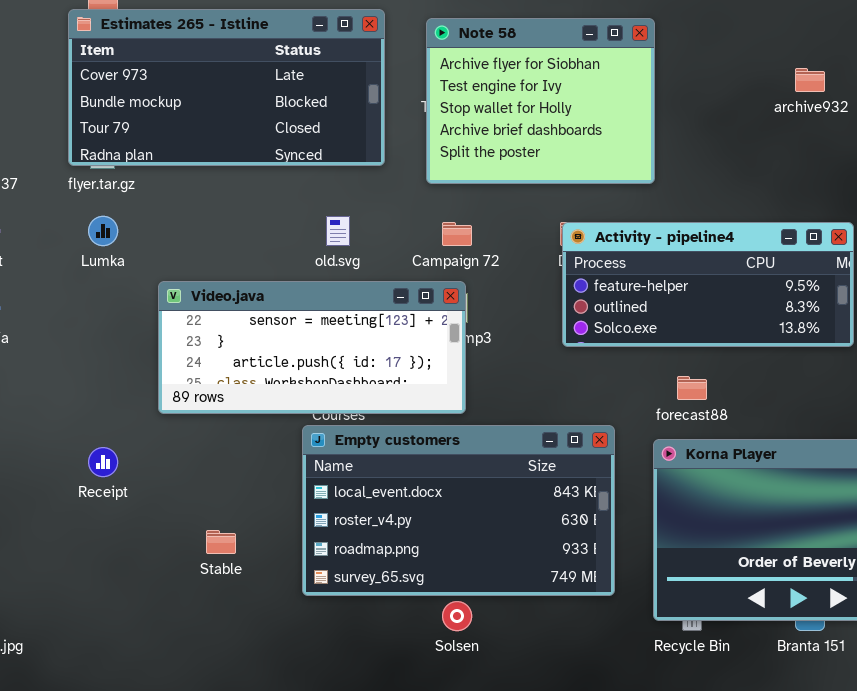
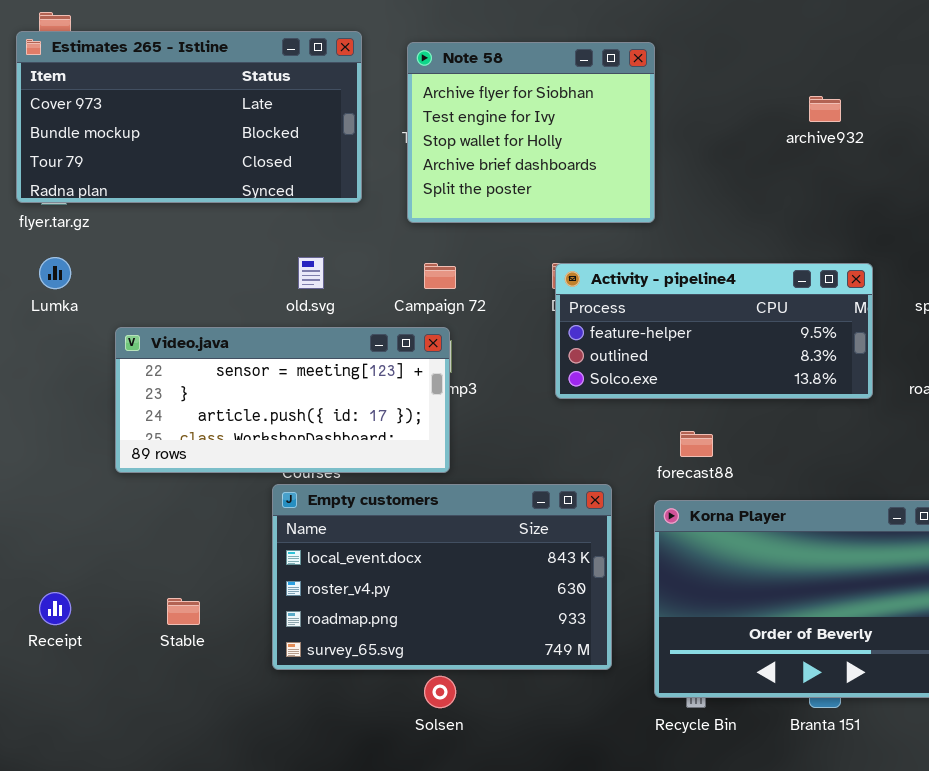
Receipt: [88,447,118,477] -> [39,592,71,625], moved

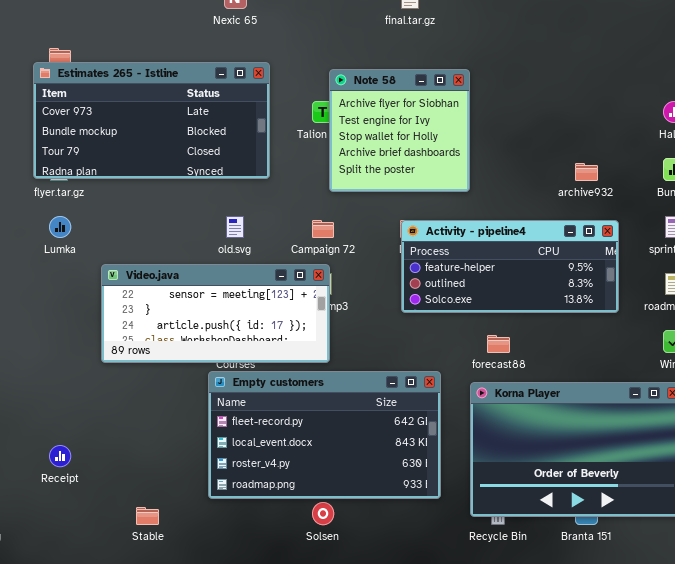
Note 58: [407,42,655,223] -> [329,69,470,192], resized
archive932: [809,96,841,122] -> [575,163,598,181], moved
Empty customers: [272,484,612,670] -> [208,371,441,499], scrolled up 1 row
Stable: [167,598,200,625] -> [136,507,159,525], moved

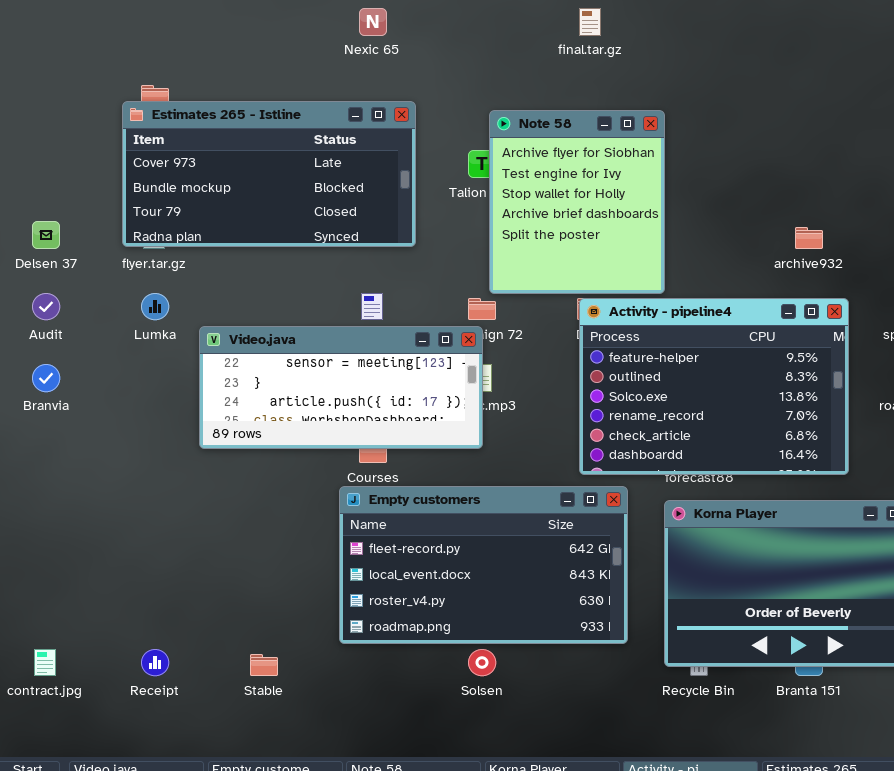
Note 58: [329,69,470,192] -> [489,110,665,294], resized
Activity - pipeline4: [401,220,619,313] -> [579,298,849,475], resized
Video.java: [101,264,330,363] -> [199,326,483,449], moved
Receipt: [49,445,71,467] -> [141,649,169,676], moved

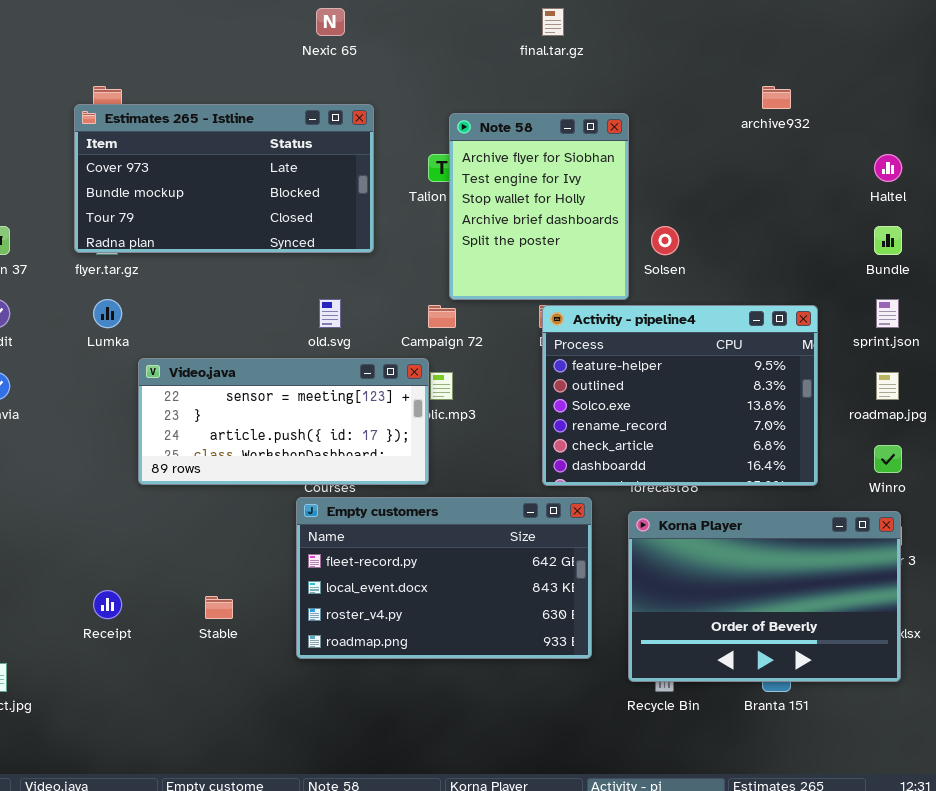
archive932: [795,227,823,249] -> [762,86,791,109], moved
Video.java: [199,326,483,449] -> [138,358,429,485], moved
Receipt: [141,649,169,676] -> [93,590,122,619], moved
Solsen: [468,649,496,676] -> [651,226,679,255], moved
Stable: [250,654,278,676] -> [205,596,233,619], moved

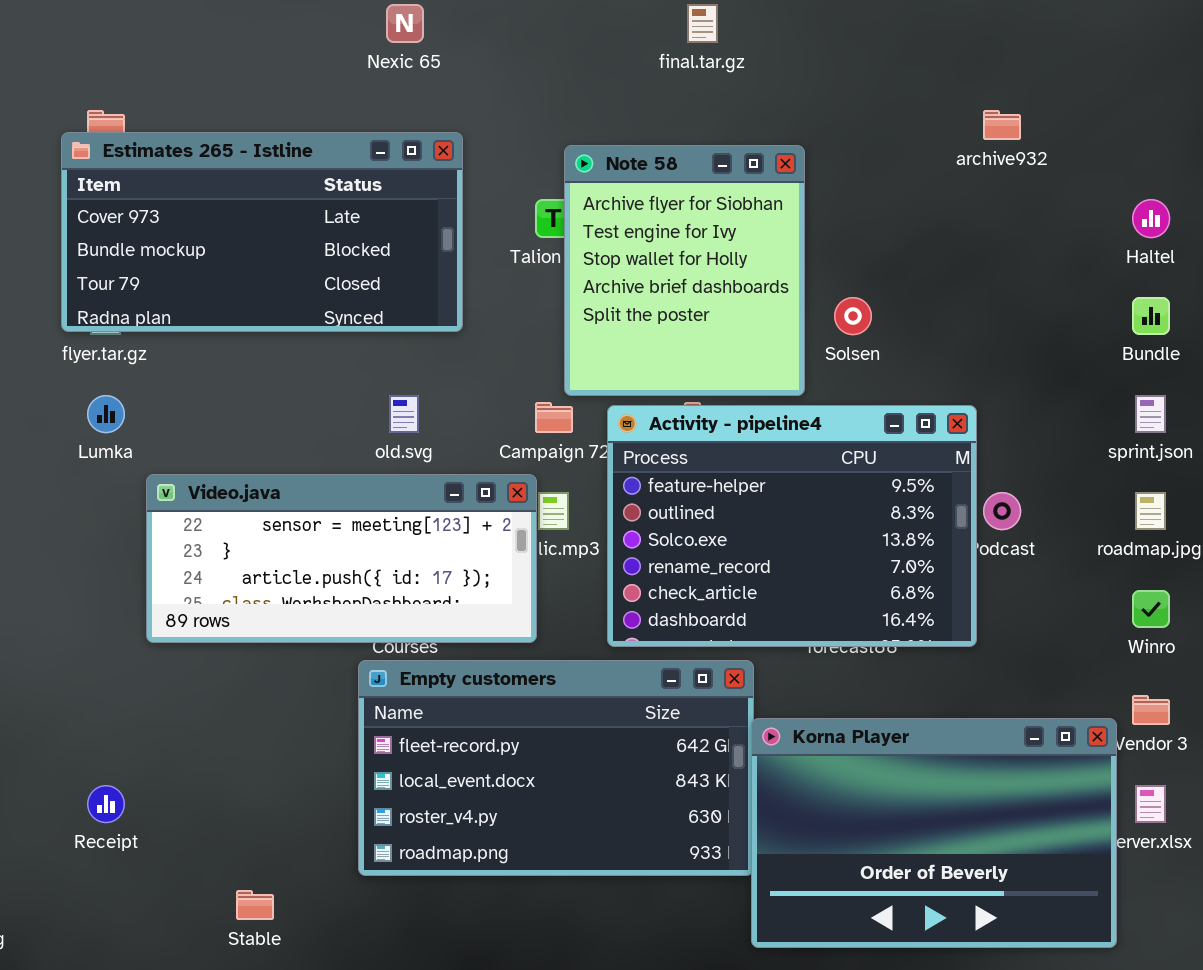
Activity - pipeline4: [542,305,818,486] -> [607,405,977,647], moved
Korna Player: [628,511,901,682] -> [751,718,1117,948], moved
Stable: [205,596,233,619] -> [236,890,274,920], moved

